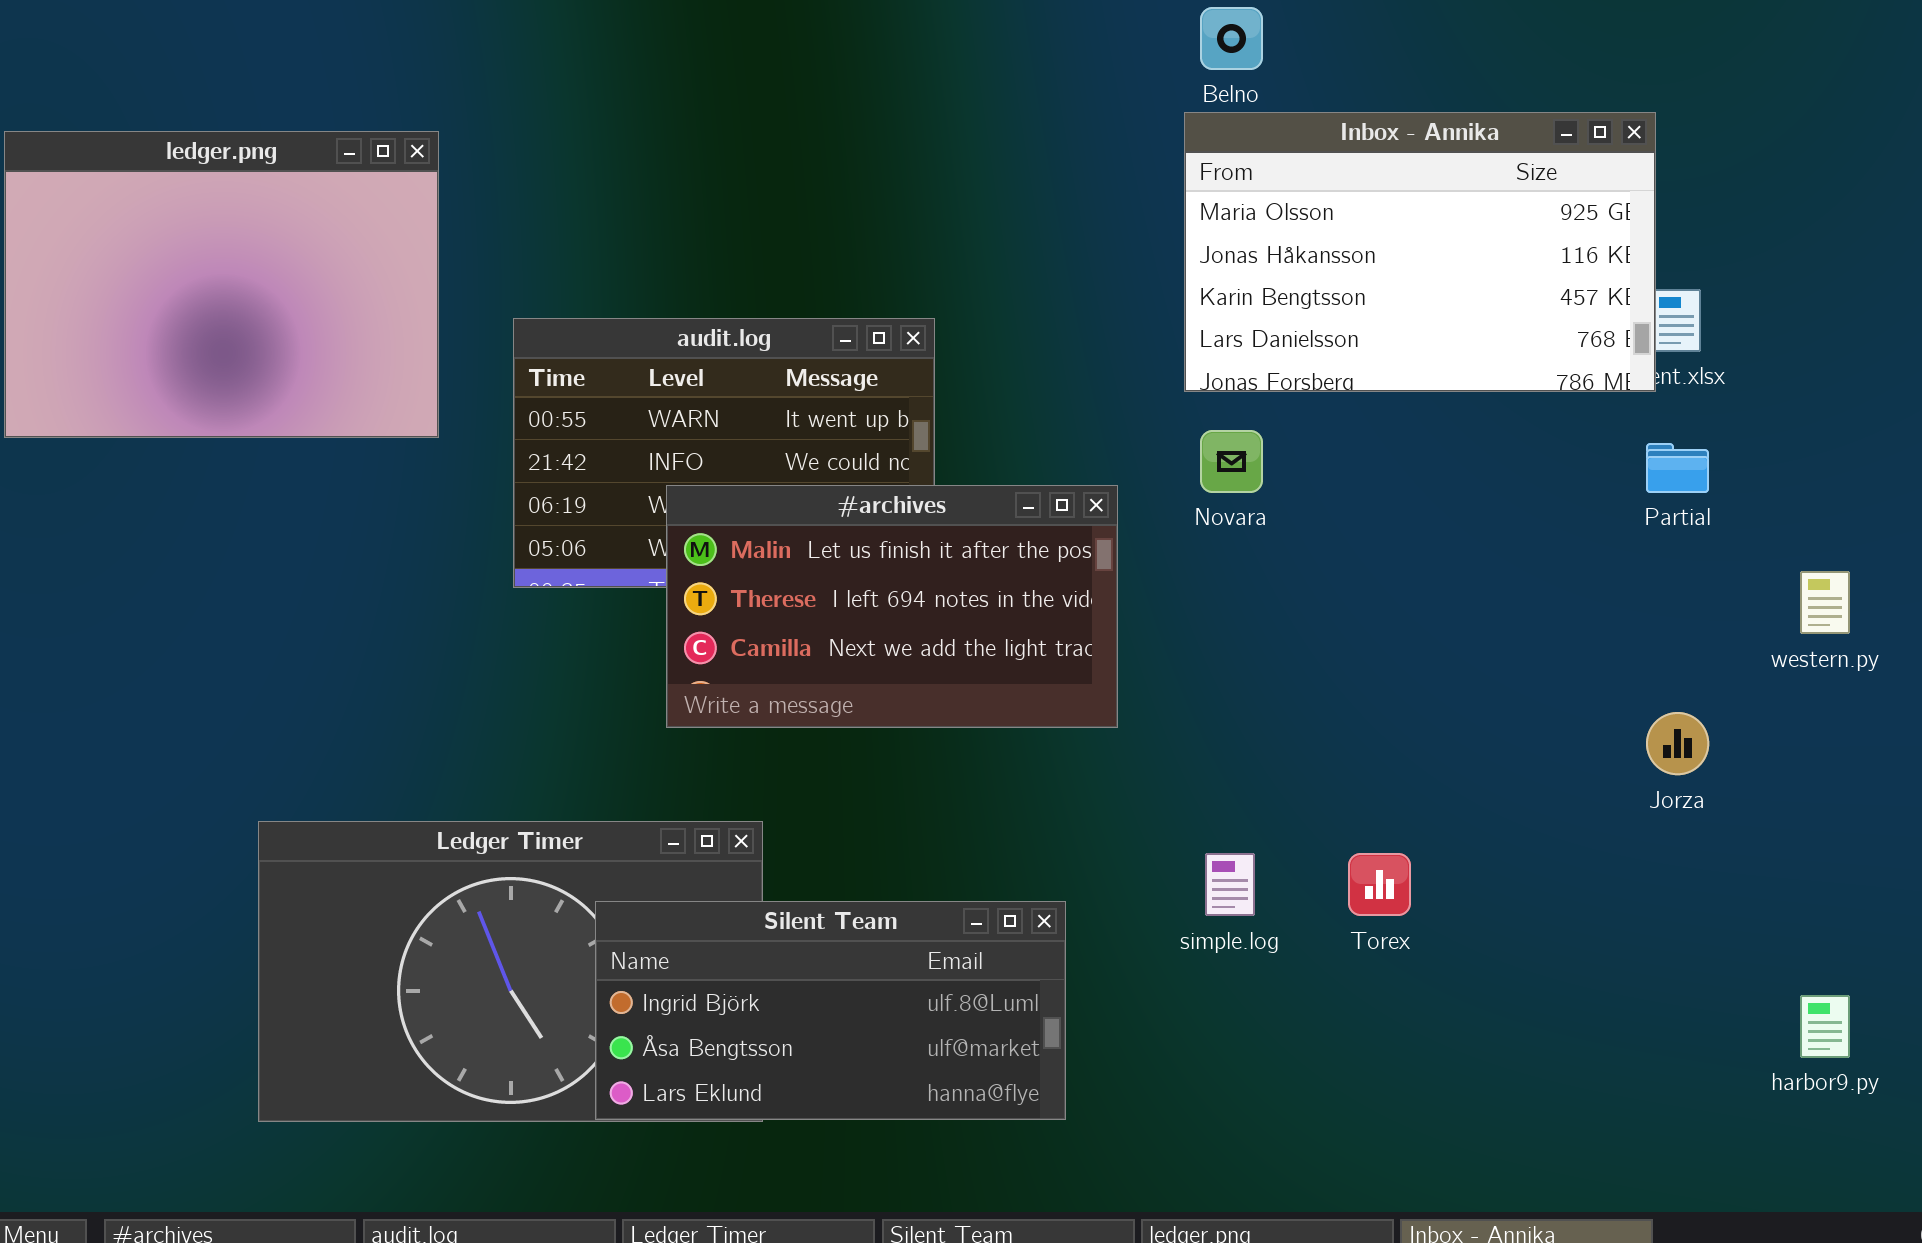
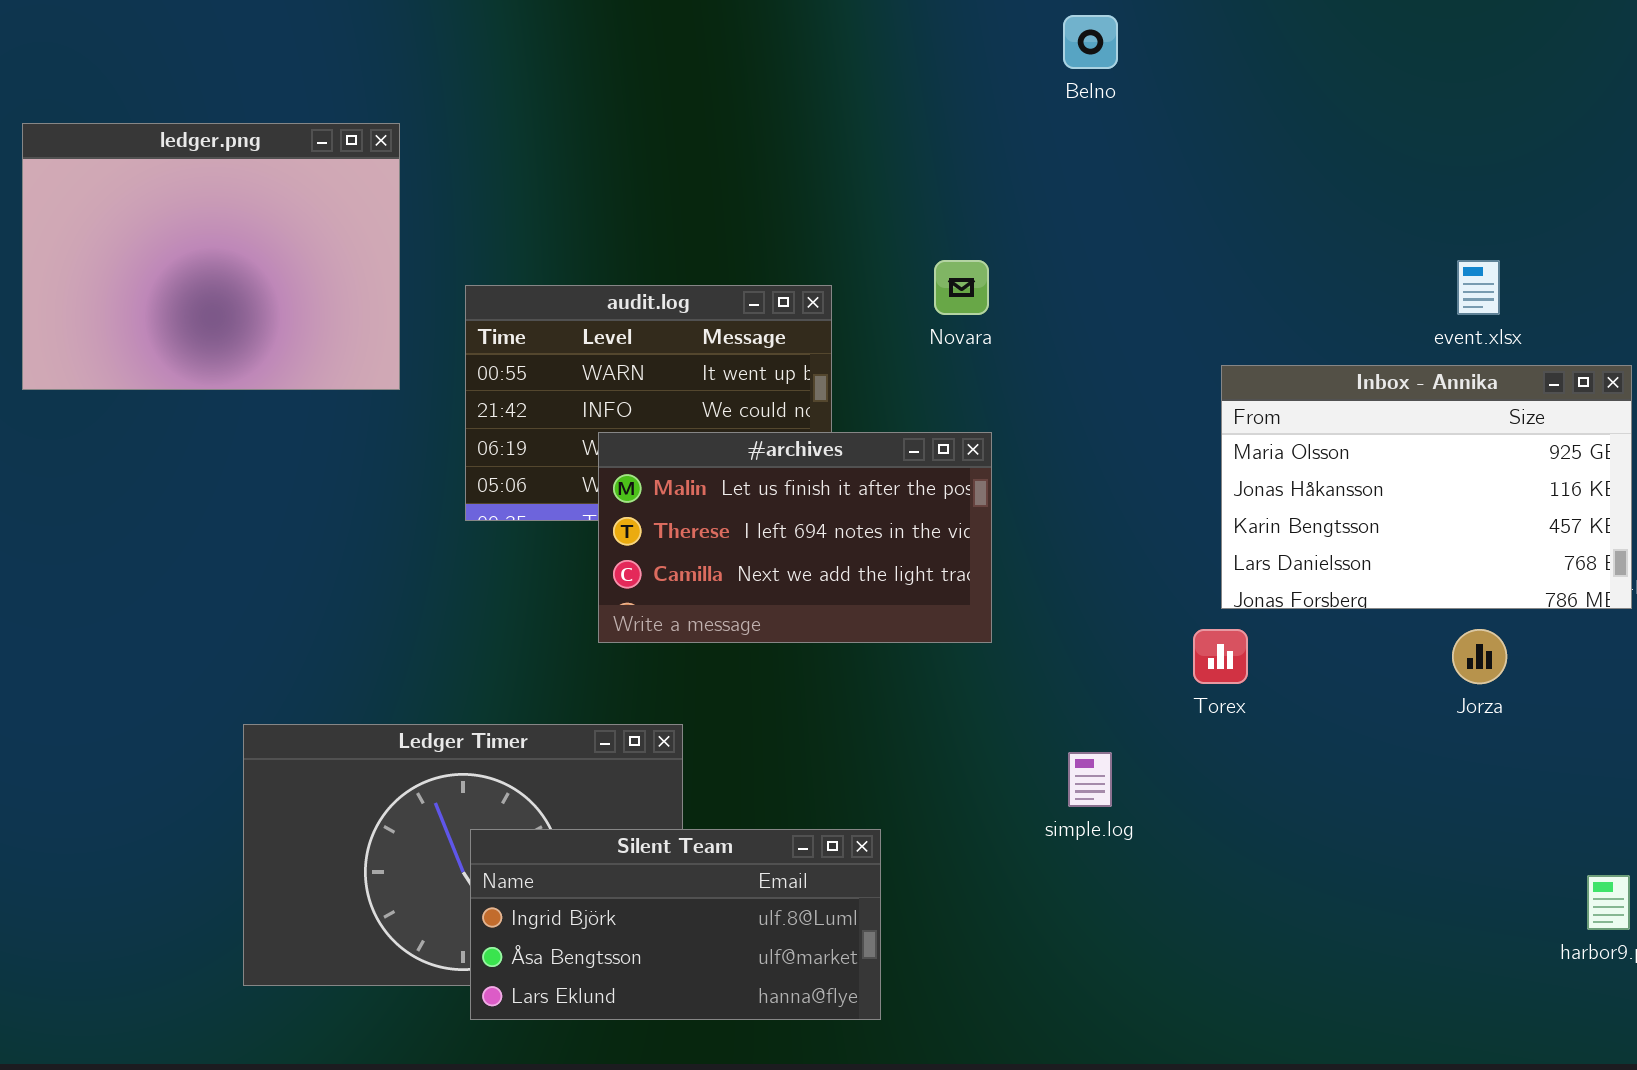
Inbox - Annika: [1184,112,1656,392] -> [1221,365,1632,609], moved
Novara: [1200,430,1263,493] -> [934,260,989,315], moved
Torex: [1348,853,1411,916] -> [1193,629,1248,684], moved
Silent Team: [595,901,1066,1120] -> [470,829,881,1020], moved

